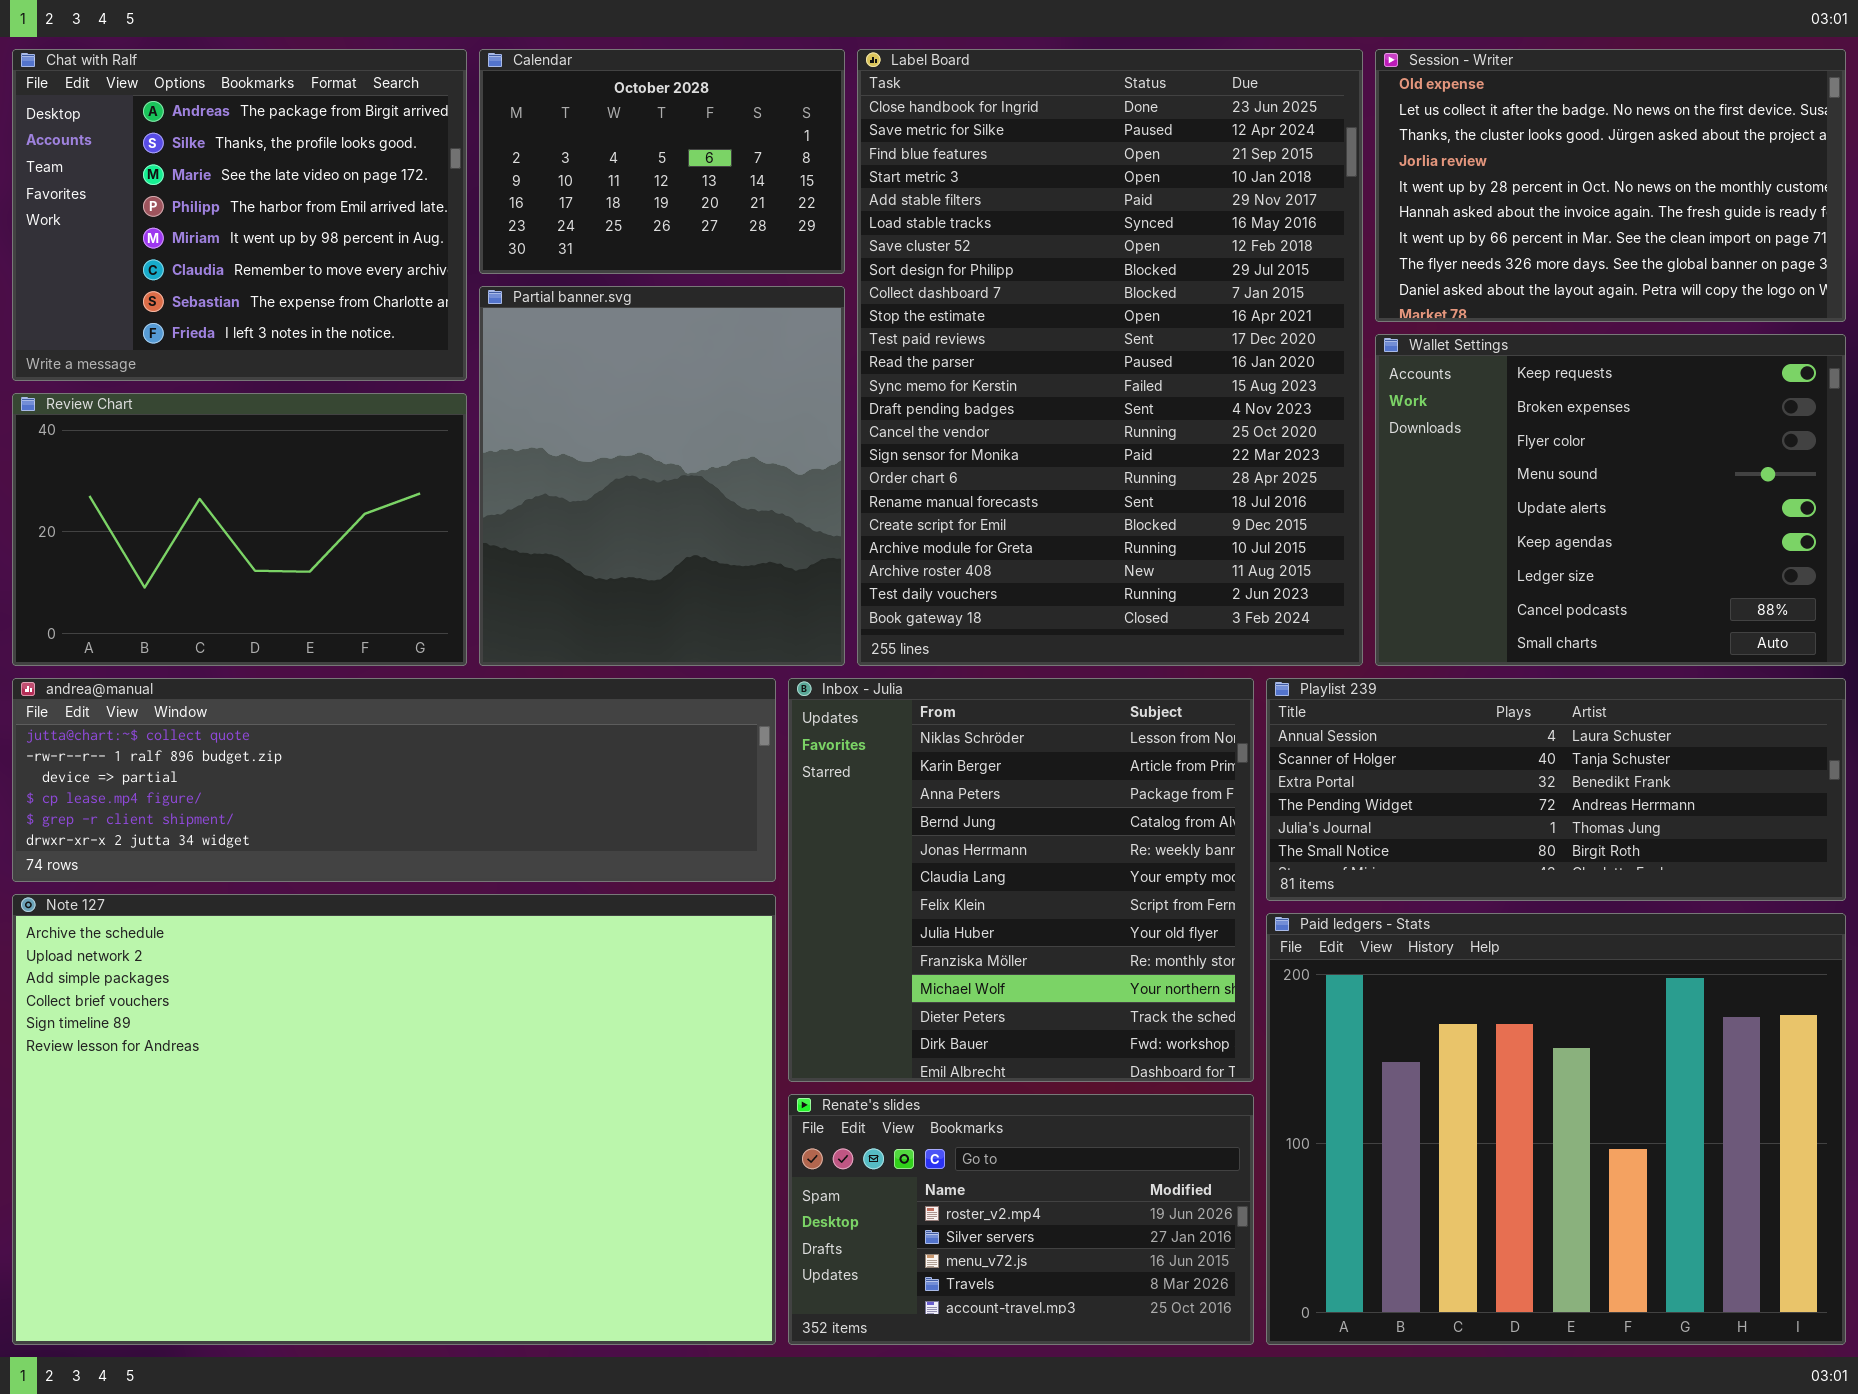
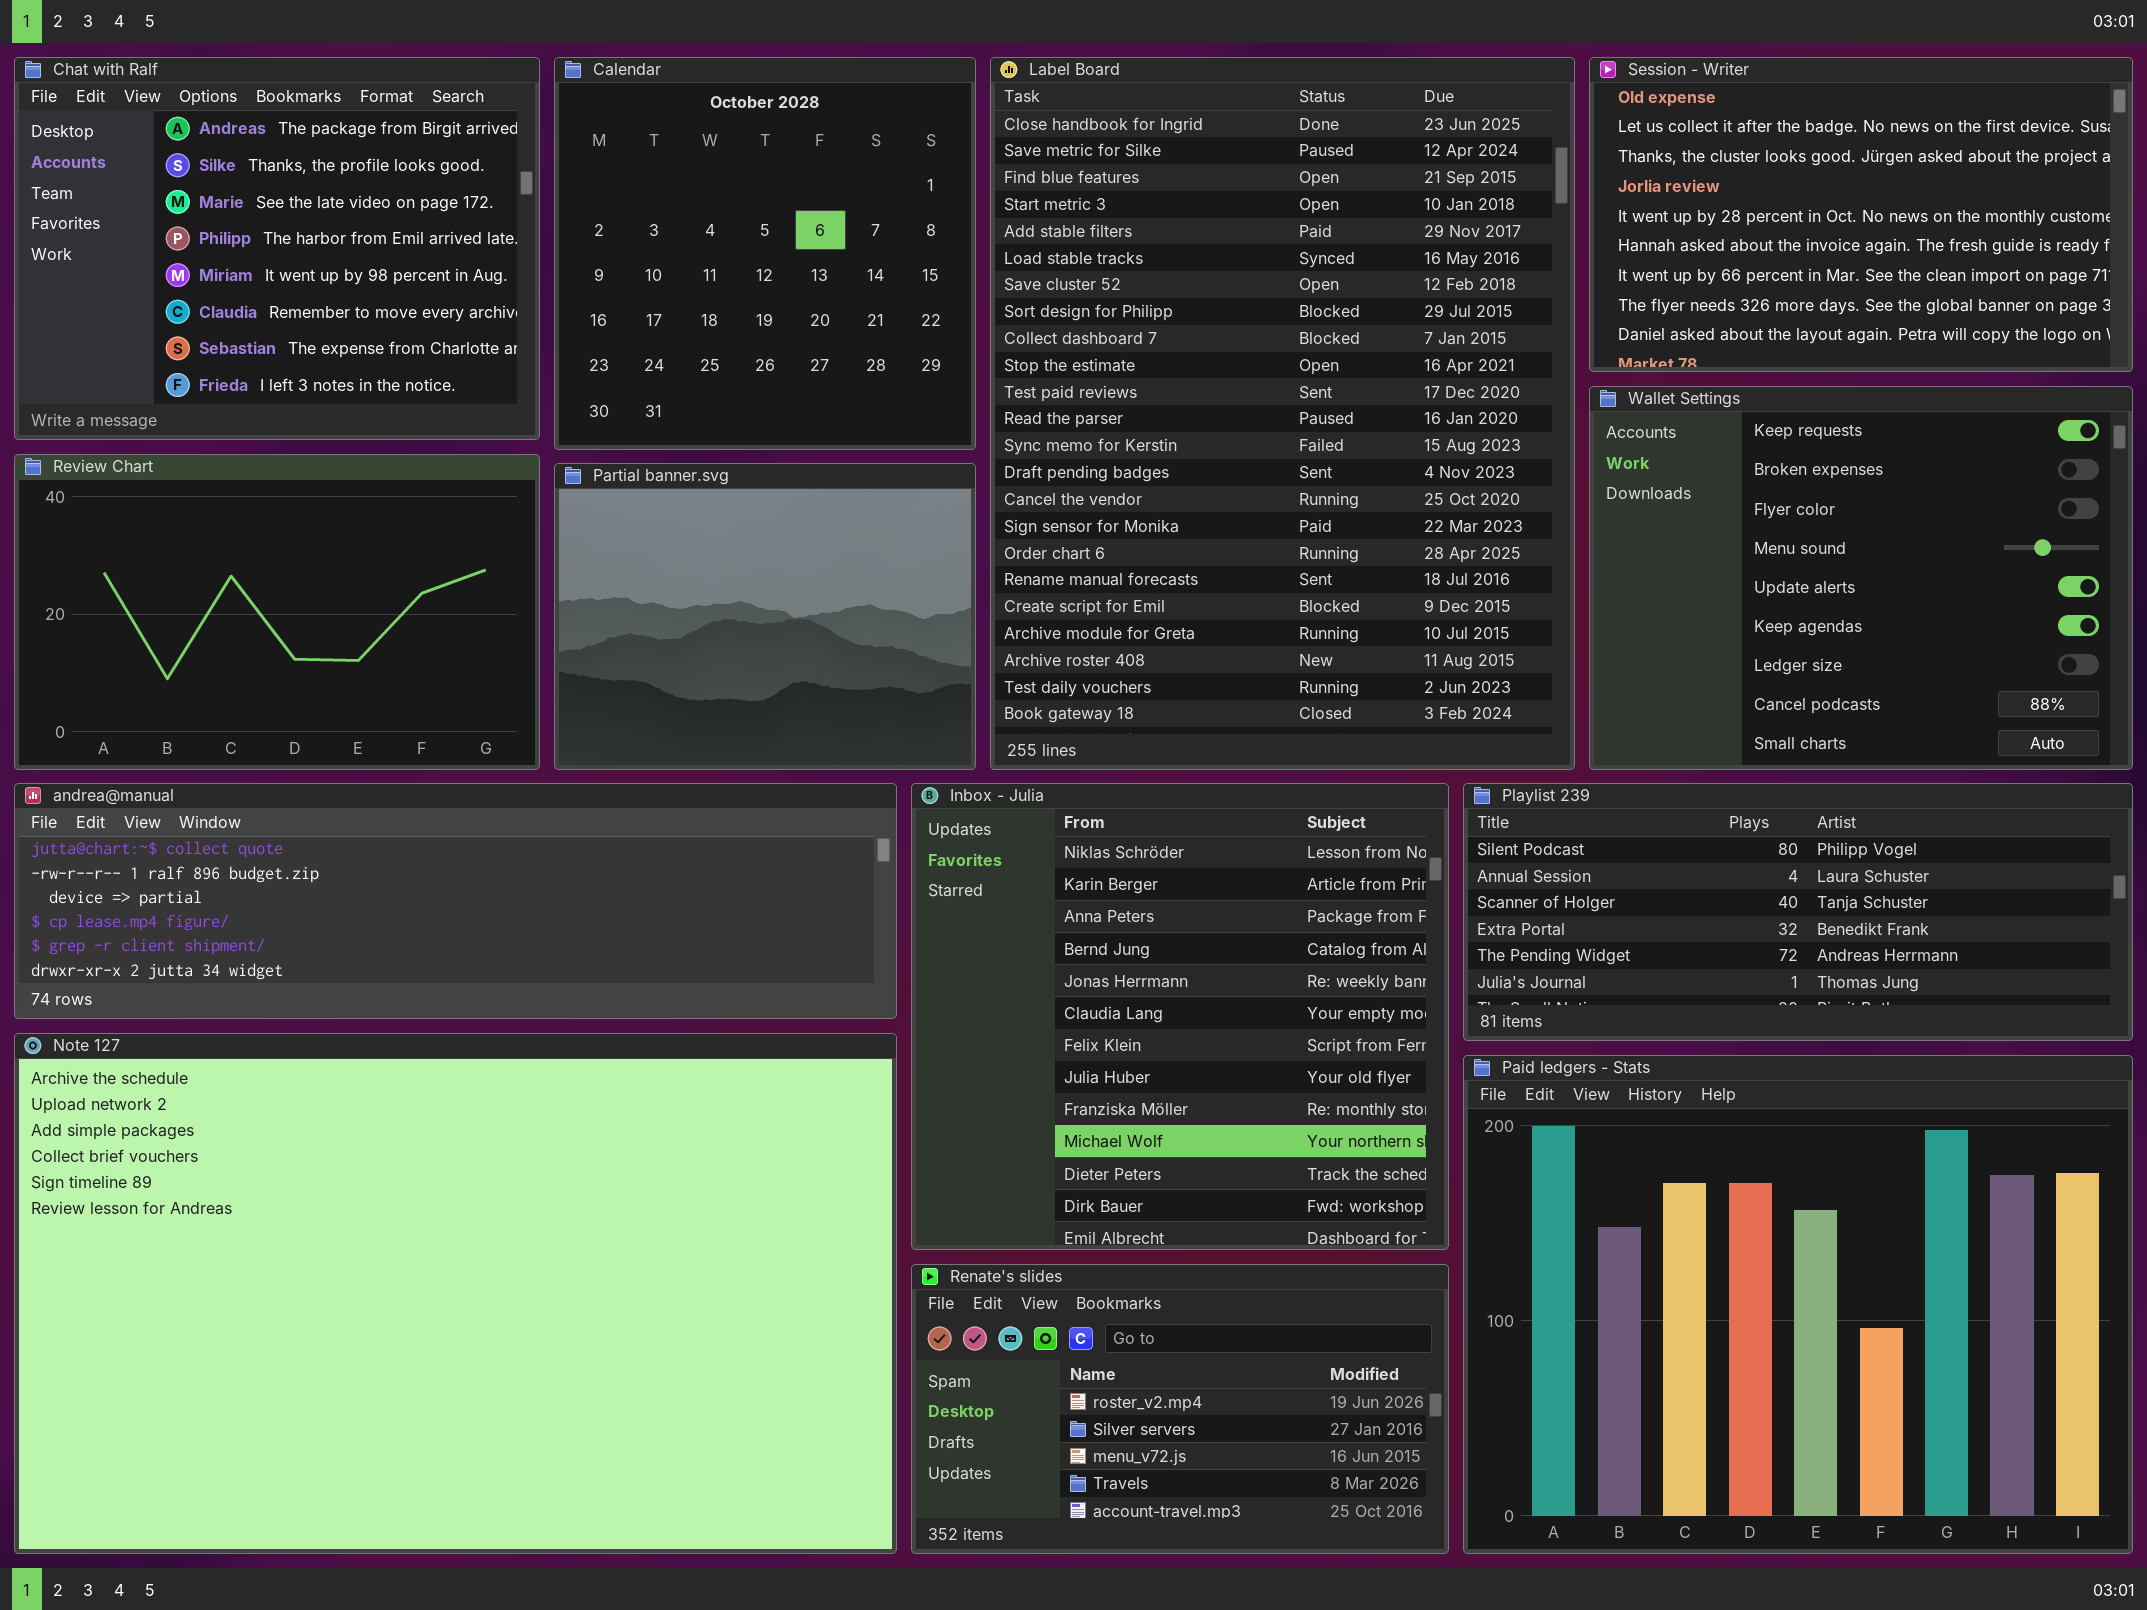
Calendar: [479,49,845,274] -> [554,57,976,450], resized
Partial banner.svg: [479,286,845,666] -> [554,463,976,770], resized
Playlist 239: [1266,678,1846,901] -> [1463,783,2133,1041], scrolled up 1 row

